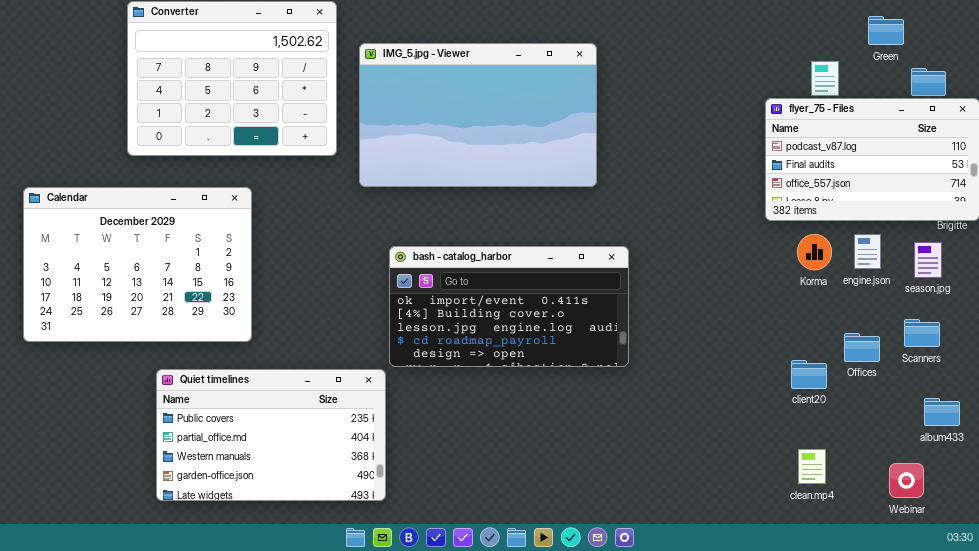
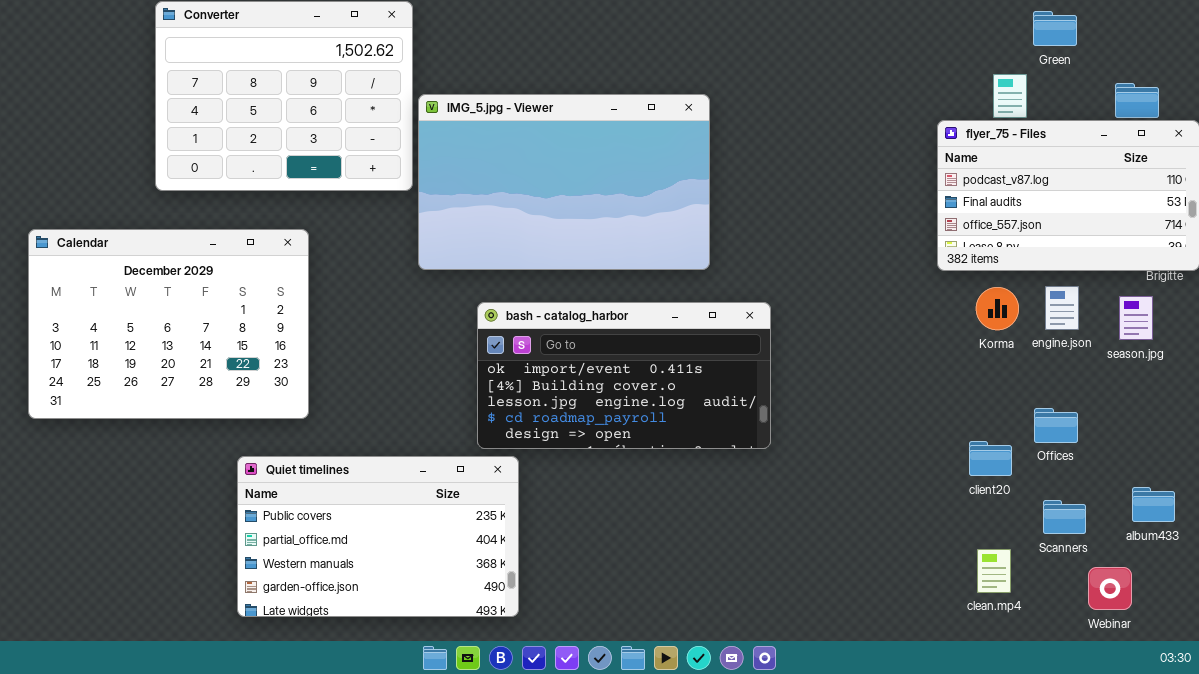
Green: [868,16,904,45] -> [1033,11,1077,46], moved
IMG_5.jpg - Viewer: [359,43,597,187] -> [418,94,710,270], moved
Scanners: [904,319,940,347] -> [1043,500,1086,534], moved
Quiet timelines: [156,369,386,501] -> [237,456,519,617], moved

